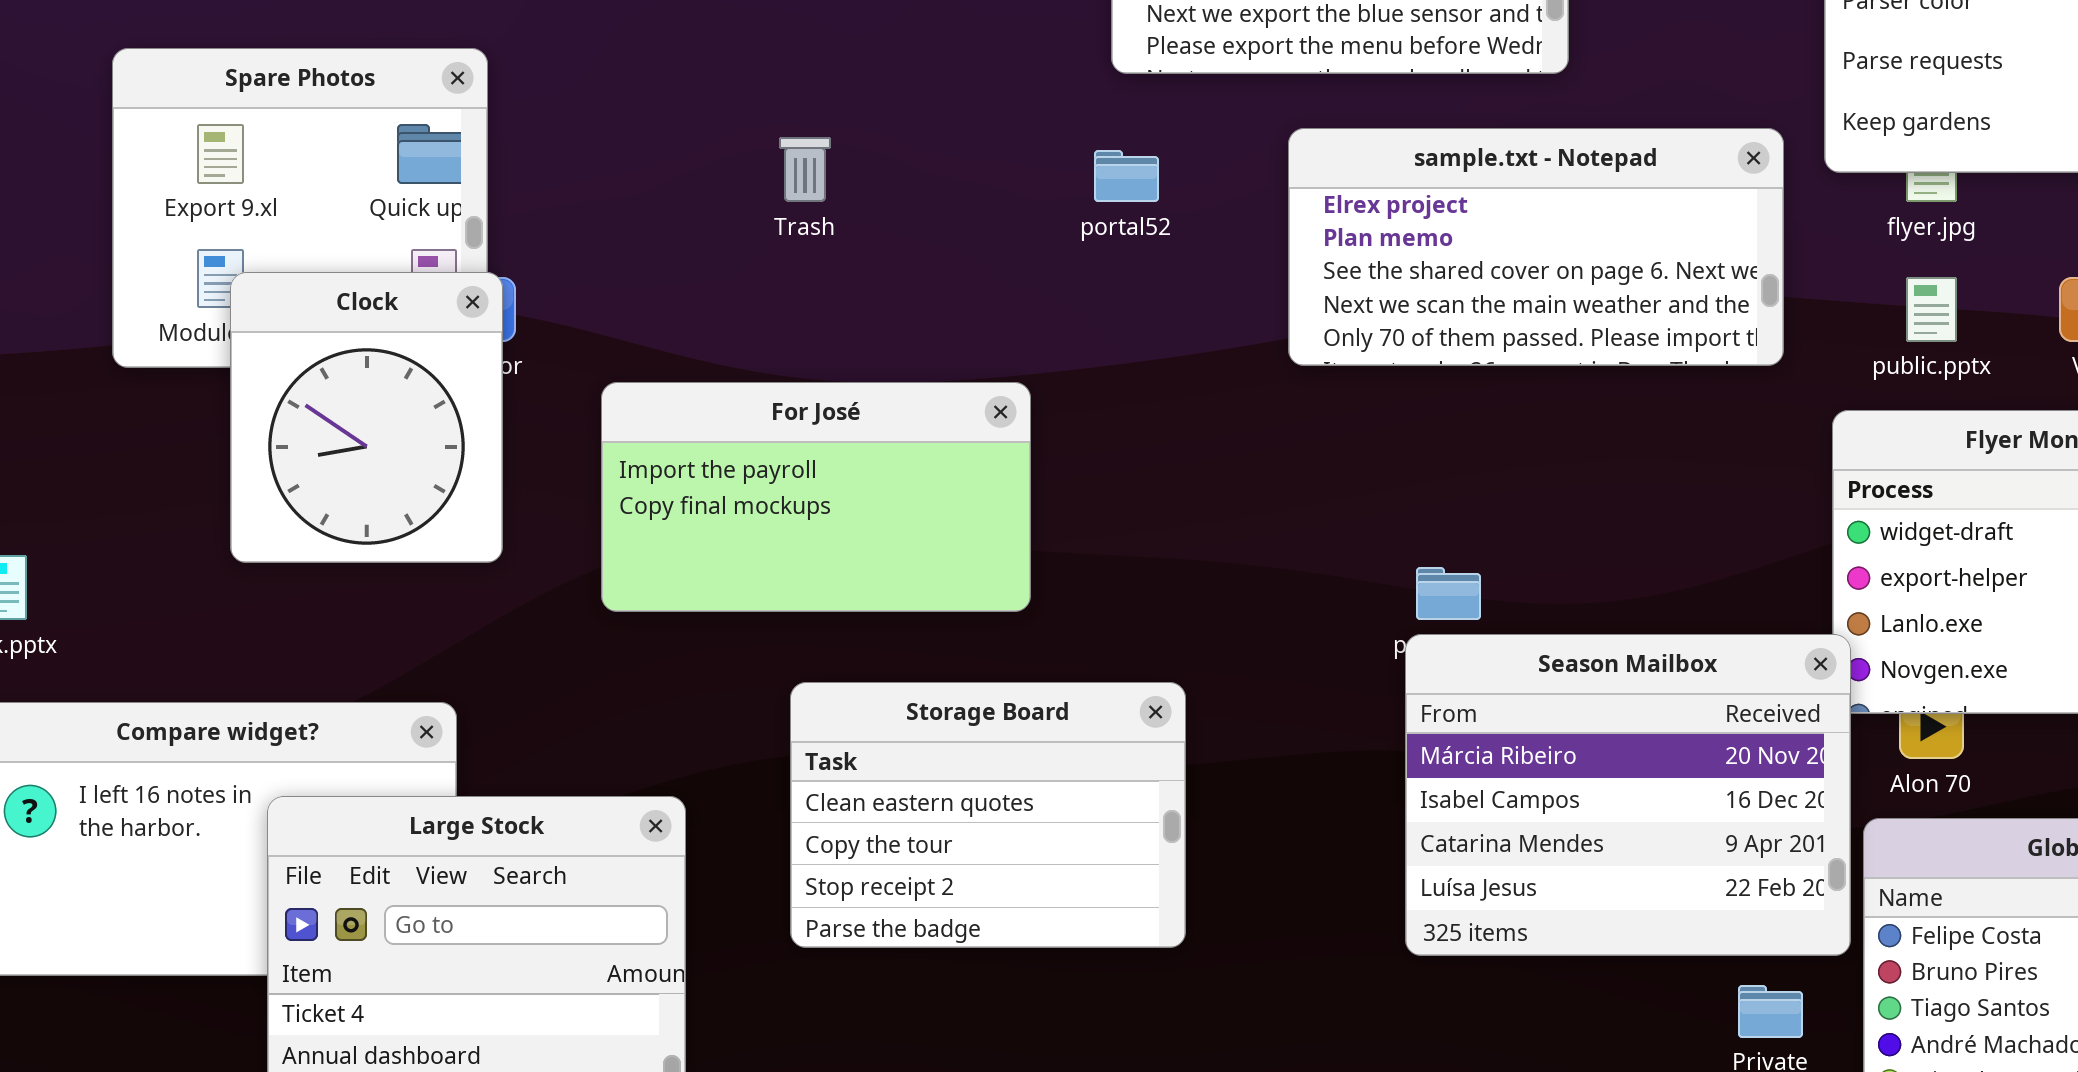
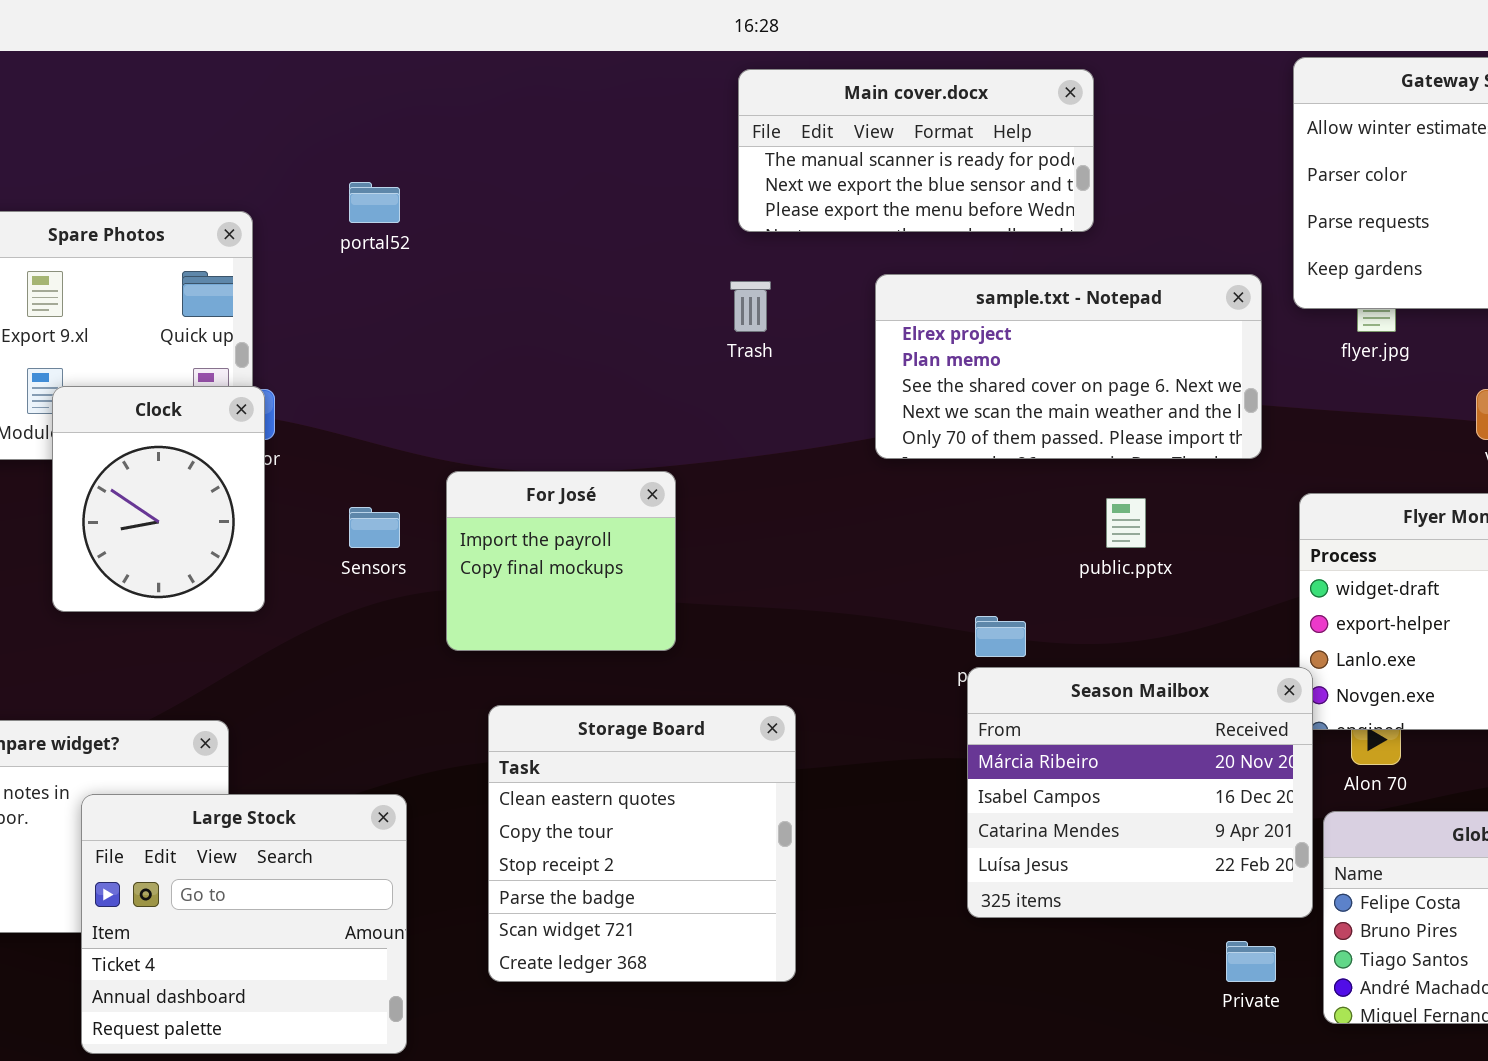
Trash: [779,137,831,202] -> [730,281,771,332], moved
portal52: [1094,150,1159,202] -> [349,182,400,223], moved
public.pptx: [1906,277,1957,342] -> [1106,498,1146,548], moved
For José: [601,382,1031,612] -> [446,471,676,651], resized
Storage Board: [790,682,1186,948] -> [488,705,796,982], resized

